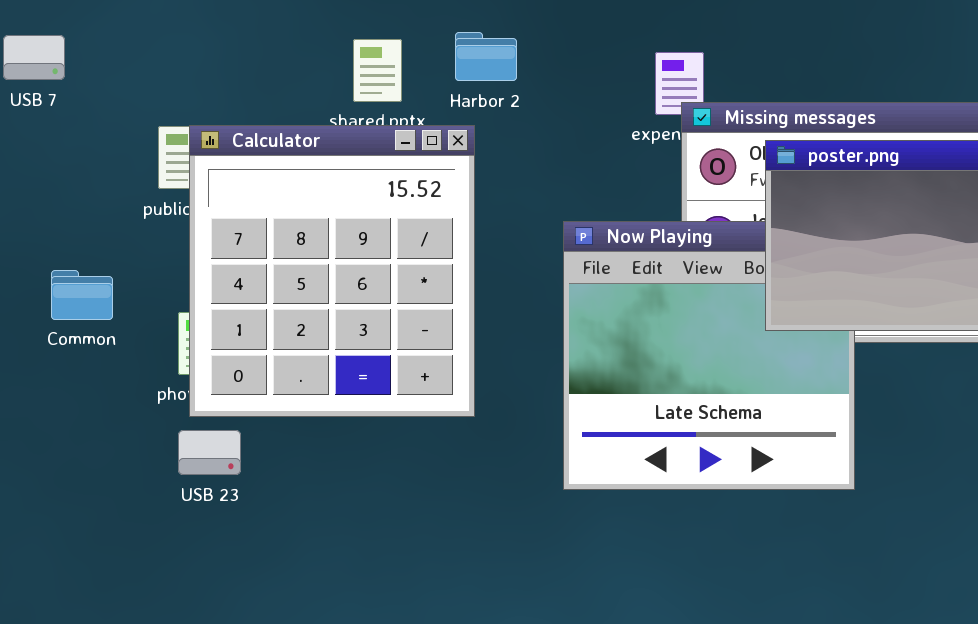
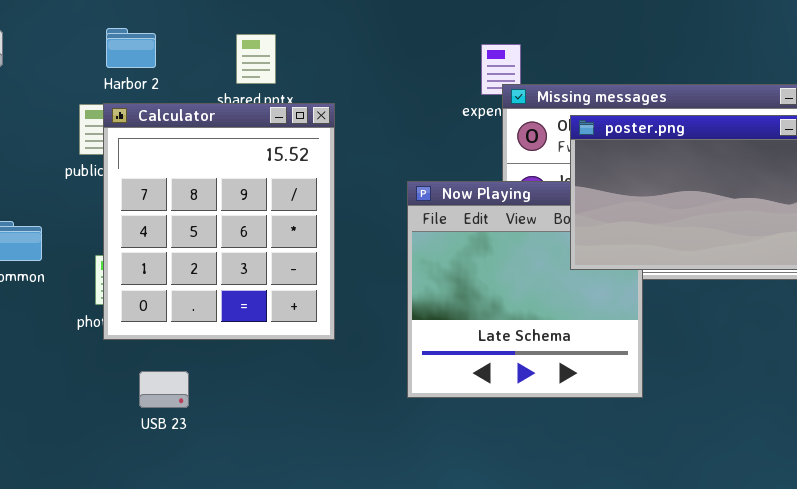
Harbor 2: [455,32,517,81] -> [106,28,156,68], moved
USB 23: [178,430,241,475] -> [139,371,189,408], moved

